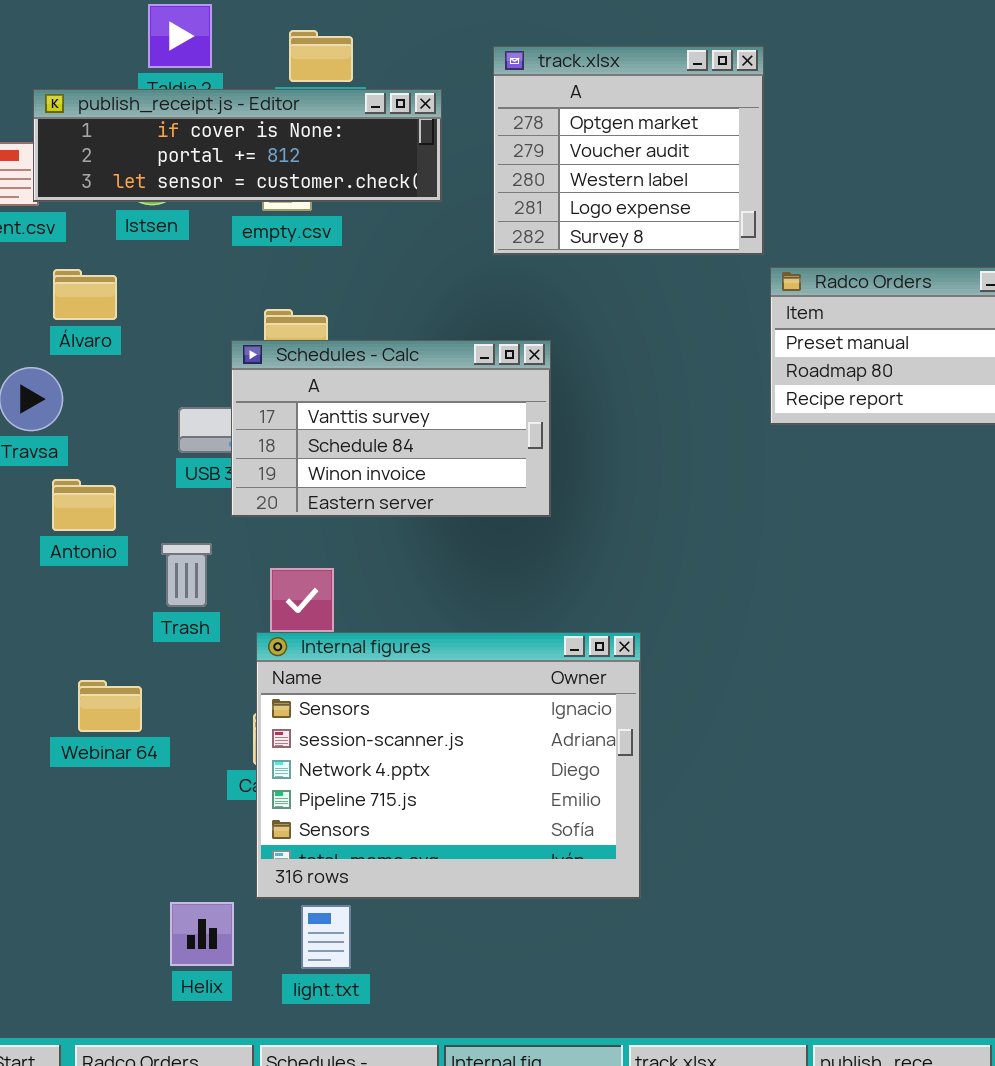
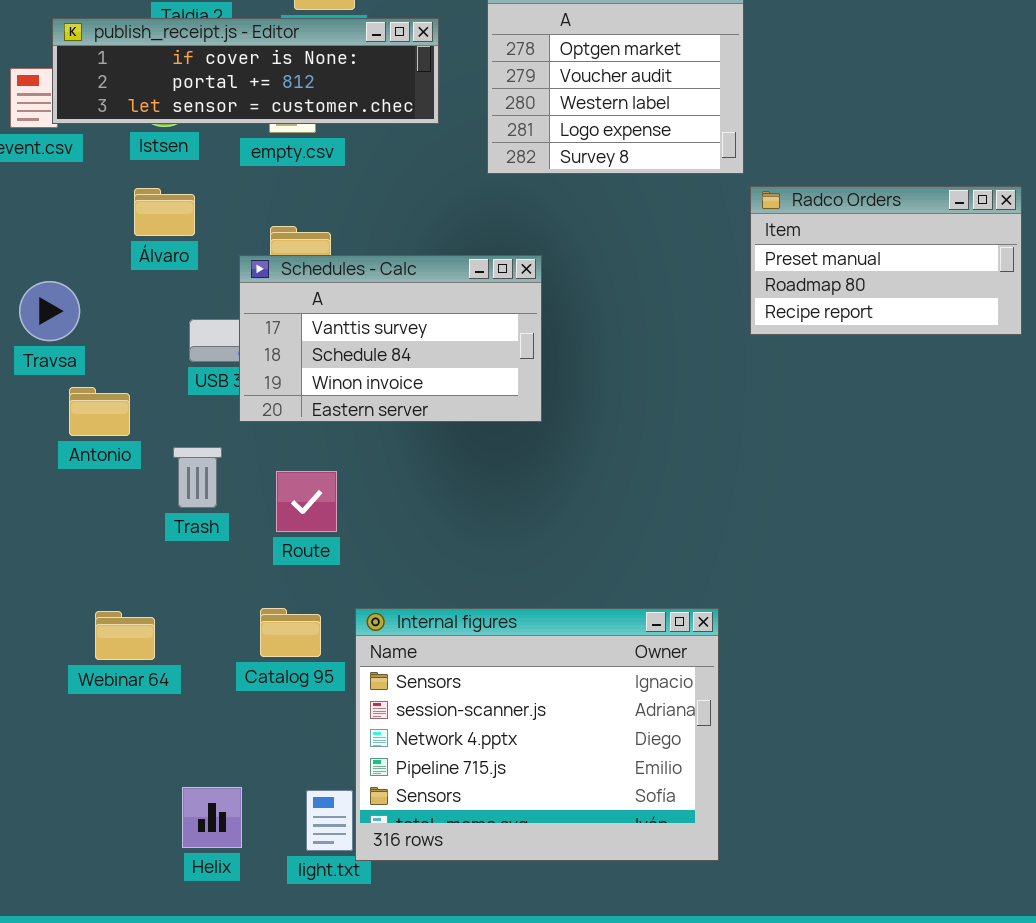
Álvaro: [53,269,117,320] -> [134,188,195,236], moved
Internal figures: [256,632,641,899] -> [355,608,719,861], moved
Webinar 64: [78,680,142,732] -> [95,611,155,660], moved

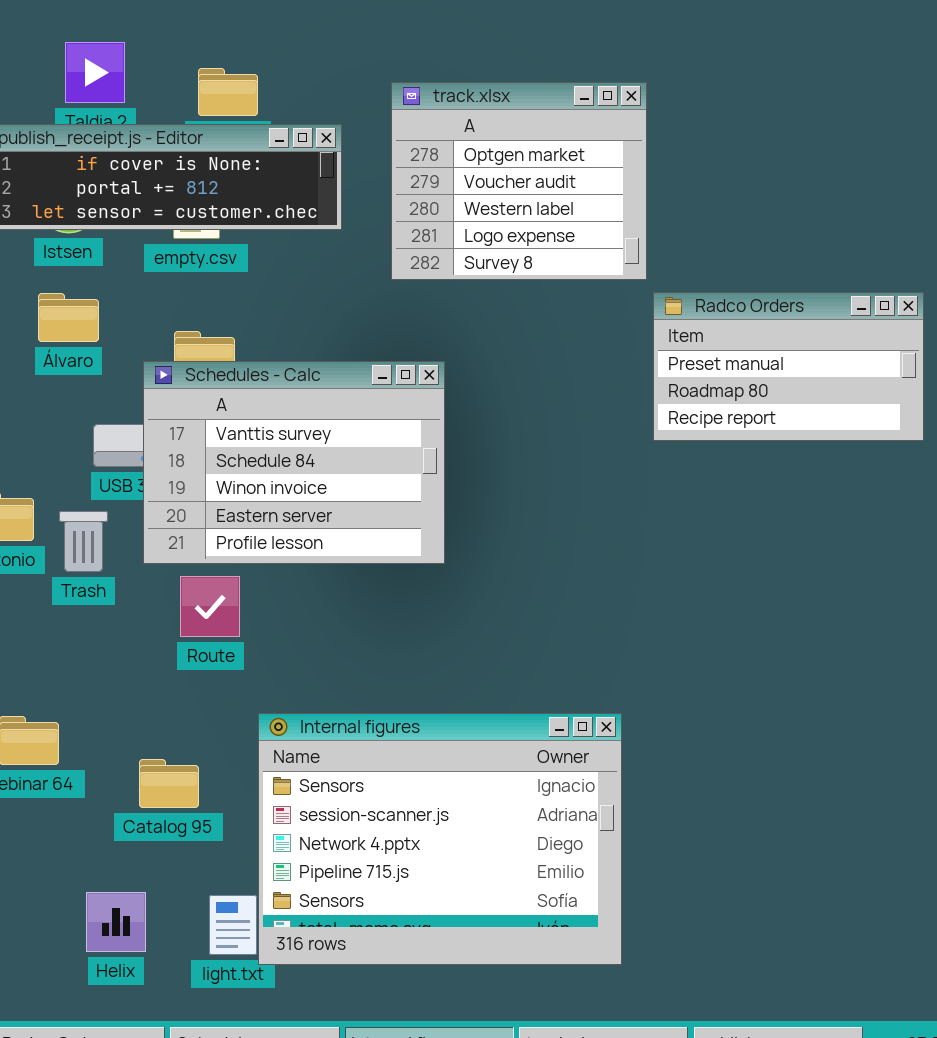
Schedules - Calc: [239,255,542,422] -> [143,361,445,564], resized
Trash: [173,447,222,508] -> [59,511,108,572], moved
Catalog 95: [260,608,321,657] -> [139,759,199,808], moved

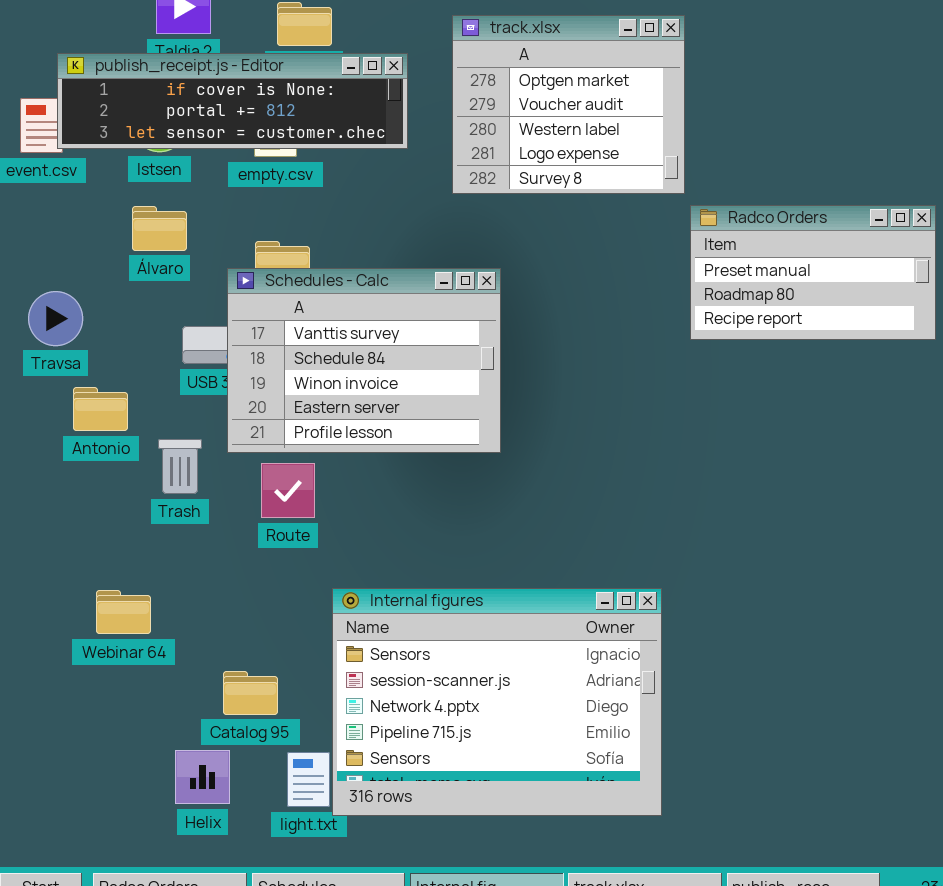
Trash: [59,511,108,572] -> [158,439,202,494], moved
Catalog 95: [139,759,199,808] -> [223,671,278,715], moved

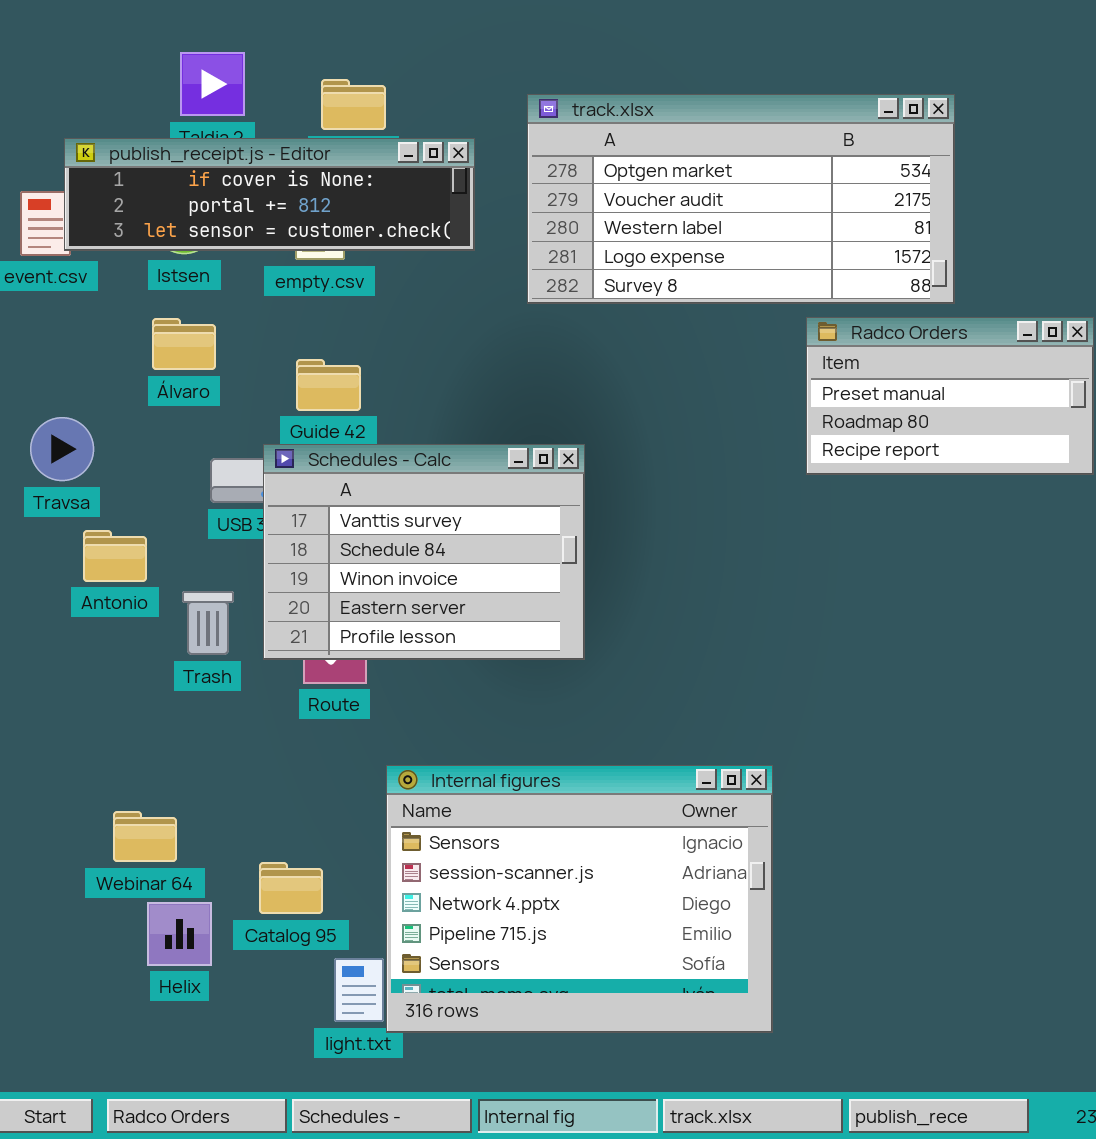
track.xlsx: [452,15,685,194] -> [527,94,955,304], resized
Schedules - Calc: [227,268,501,453] -> [263,444,585,660], moved
Webinar 64: [96,590,151,634] -> [113,811,177,862], moved
Helix: [175,750,230,804] -> [147,902,212,966], moved

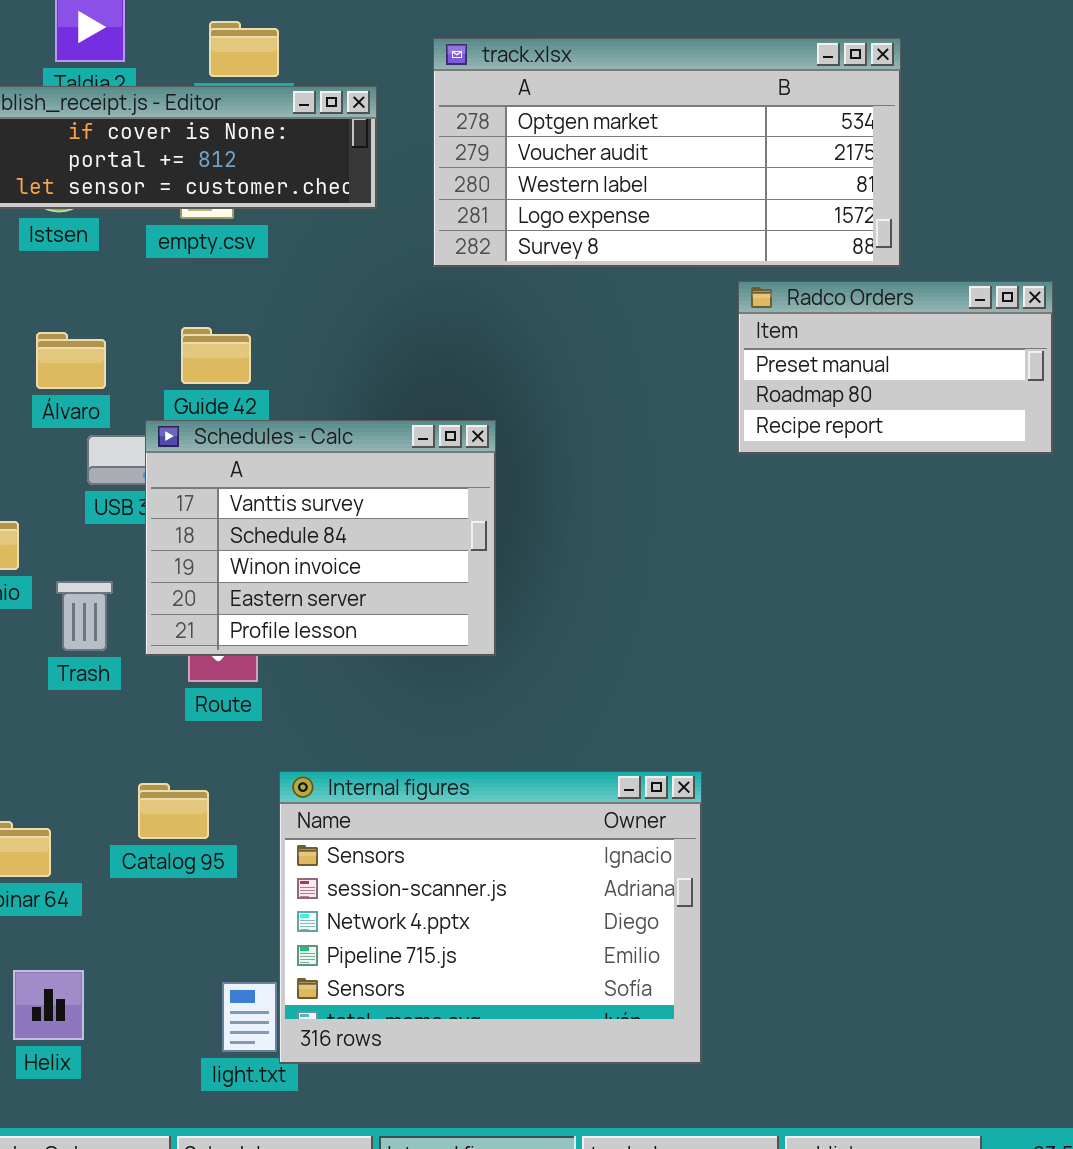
Álvaro: [152,318,216,370] -> [36,332,106,389], moved
Catalog 95: [259,862,323,914] -> [138,783,209,839], moved
Helix: [147,902,212,966] -> [13,970,84,1040], moved

